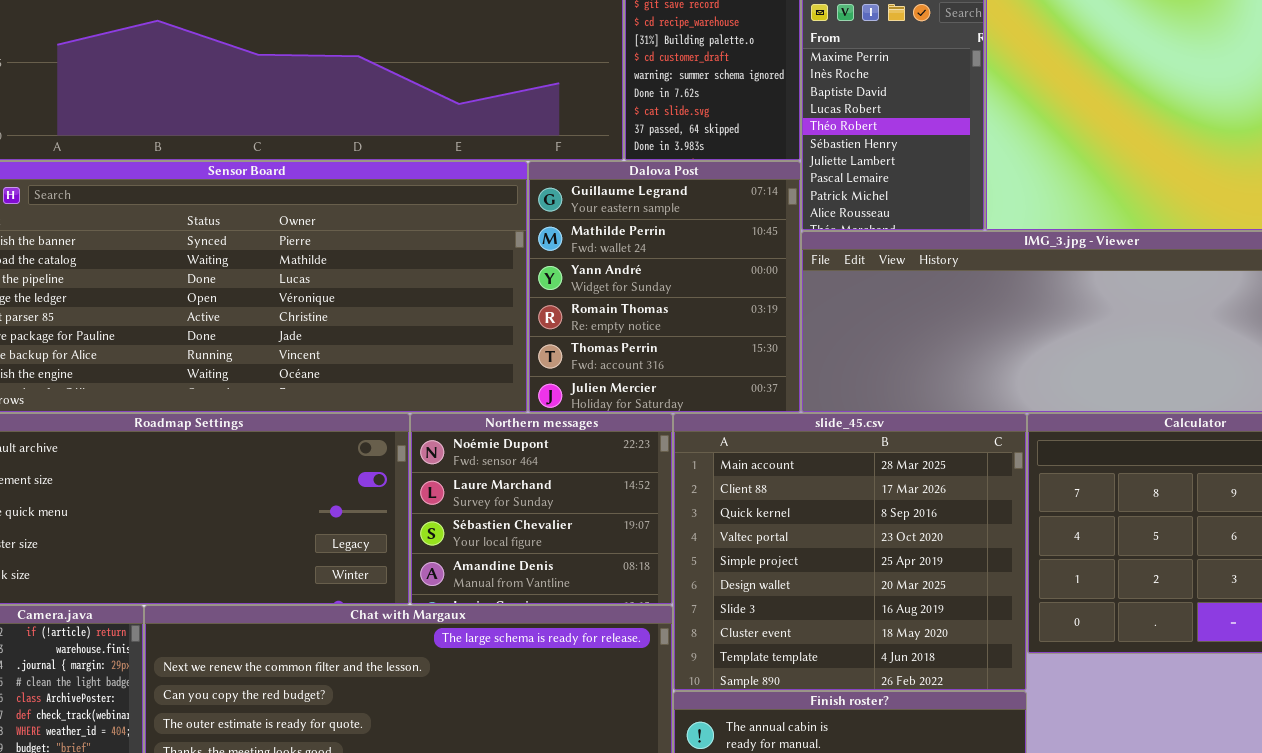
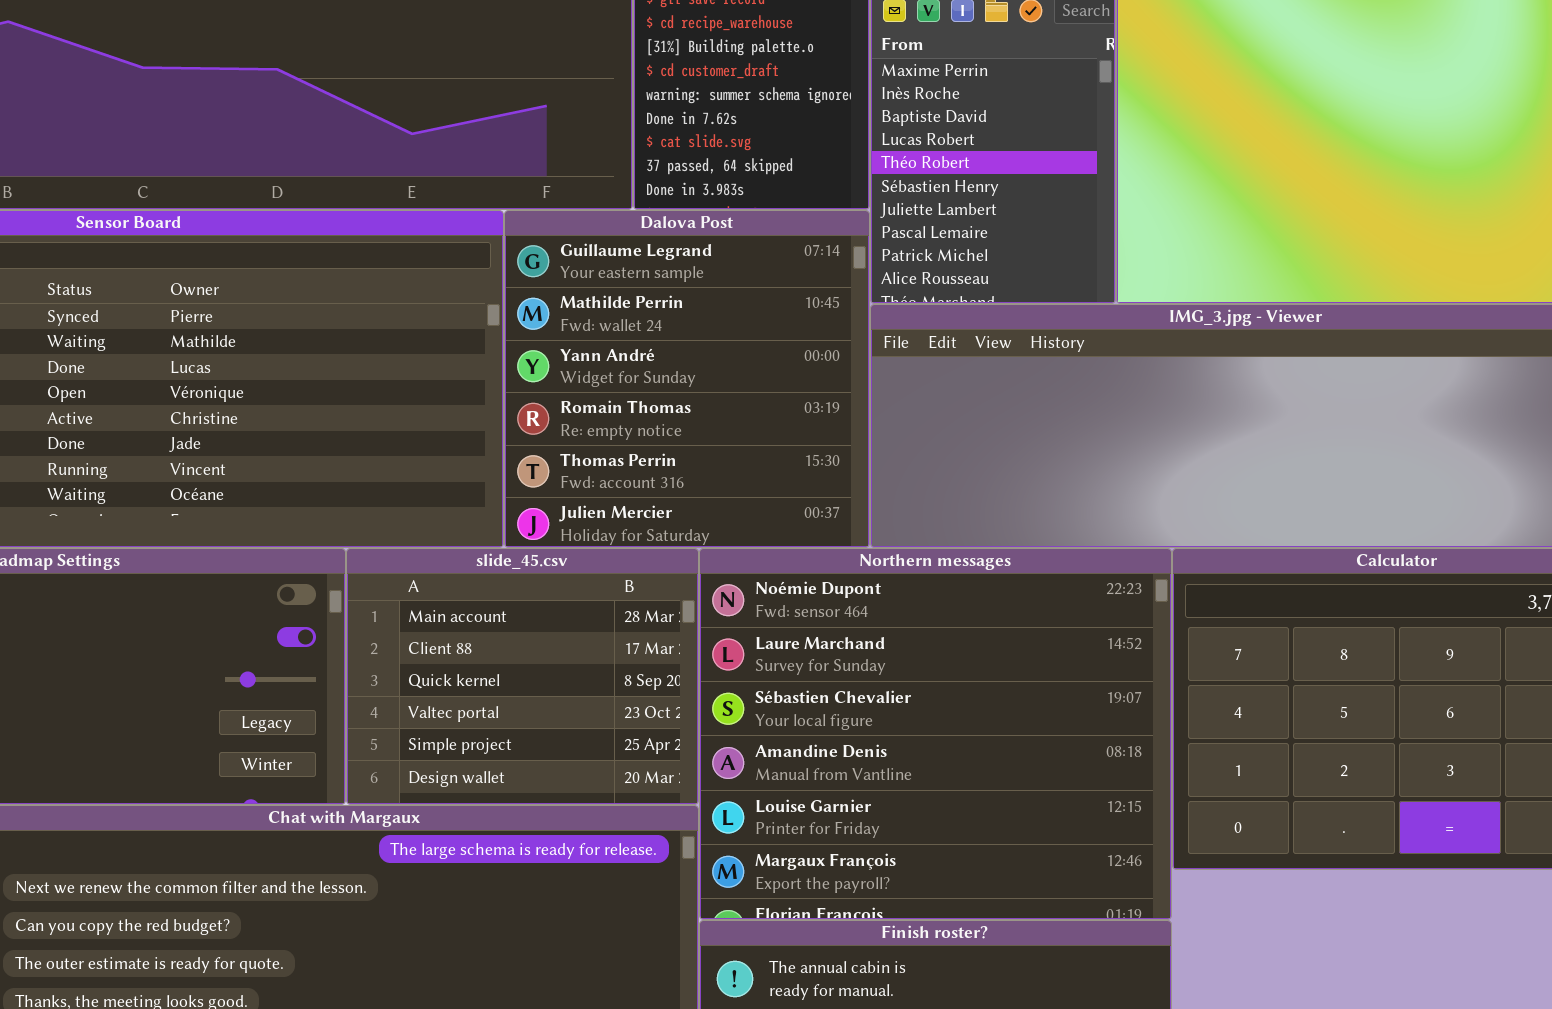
Northern messages: [410,413,673,605] -> [699,548,1172,920], moved, resized
slide_45.csv: [673,413,1027,691] -> [346,548,699,805], moved, resized

